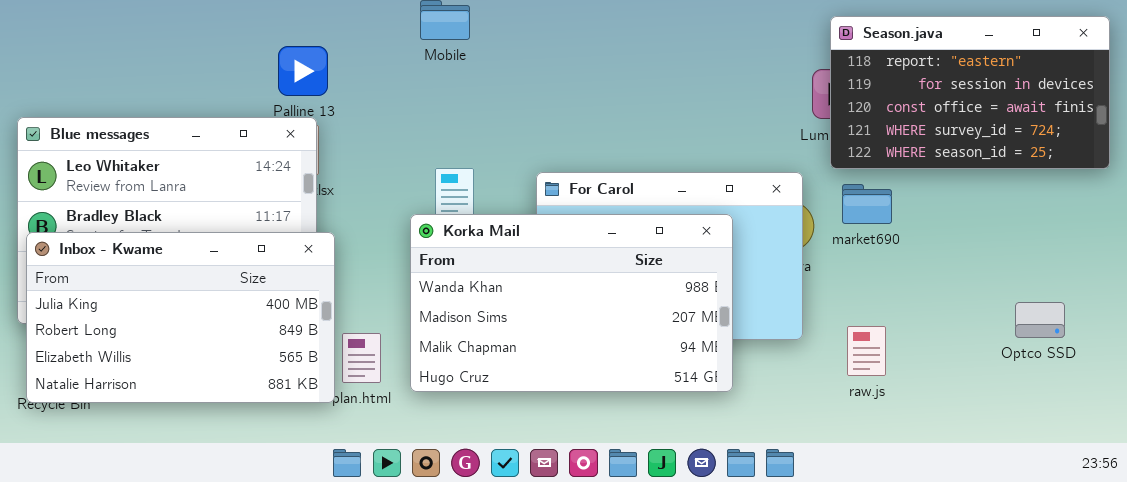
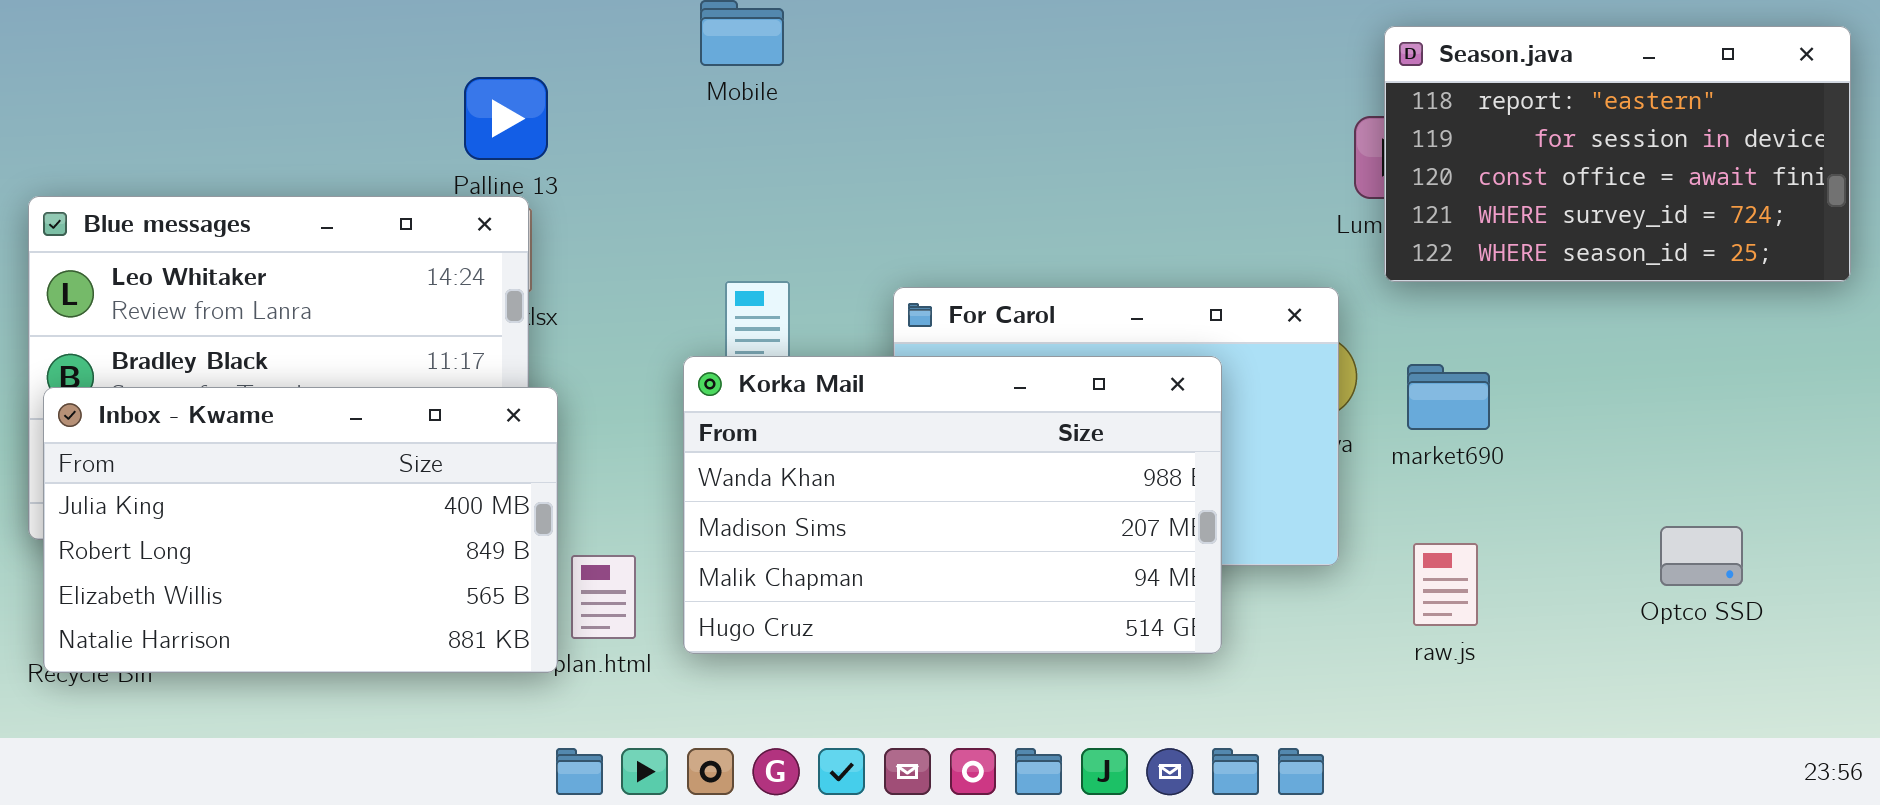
market690: [842,184,892,224] -> [1407,364,1490,430], moved
Optco SSD: [1015,302,1065,338] -> [1660,526,1743,586], moved

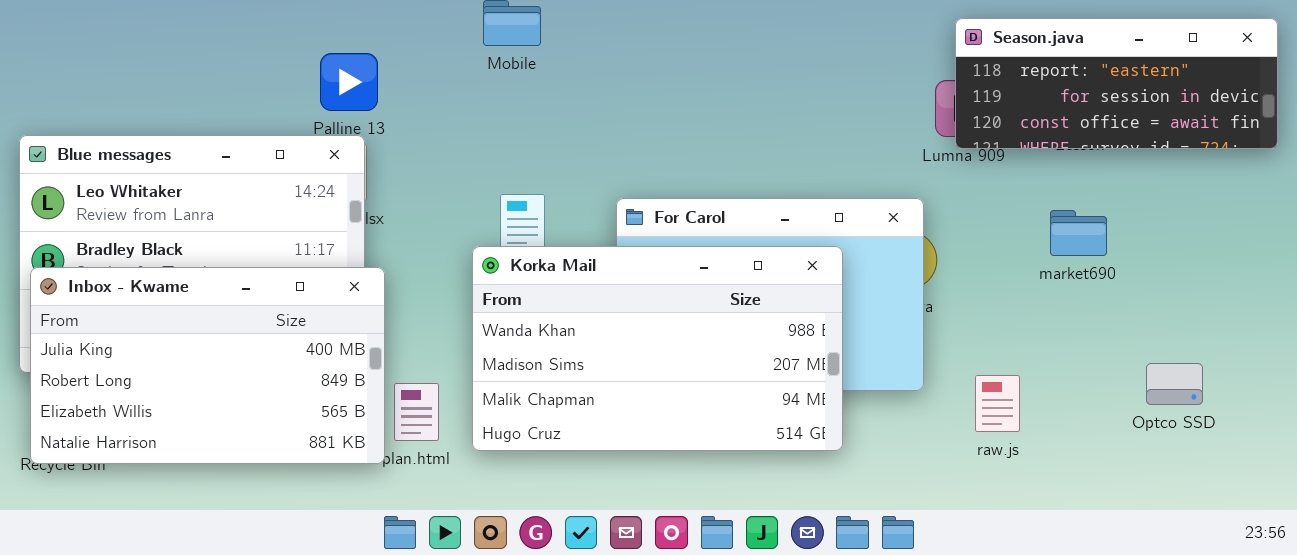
Season.java: [1384,26,1851,282] -> [955,18,1278,149], resized
market690: [1407,364,1490,430] -> [1050,210,1107,256], moved

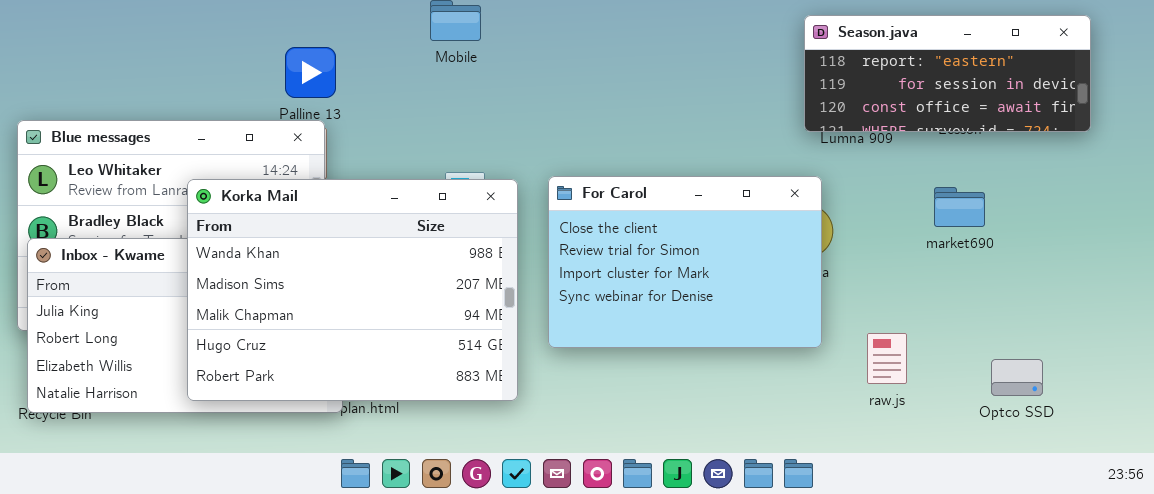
Season.java: [955,18,1278,149] -> [804,15,1091,132], moved
Korka Mail: [472,246,843,451] -> [187,179,518,401], moved, resized
Optco SSD: [1146,363,1203,405] -> [991,359,1043,396], moved

